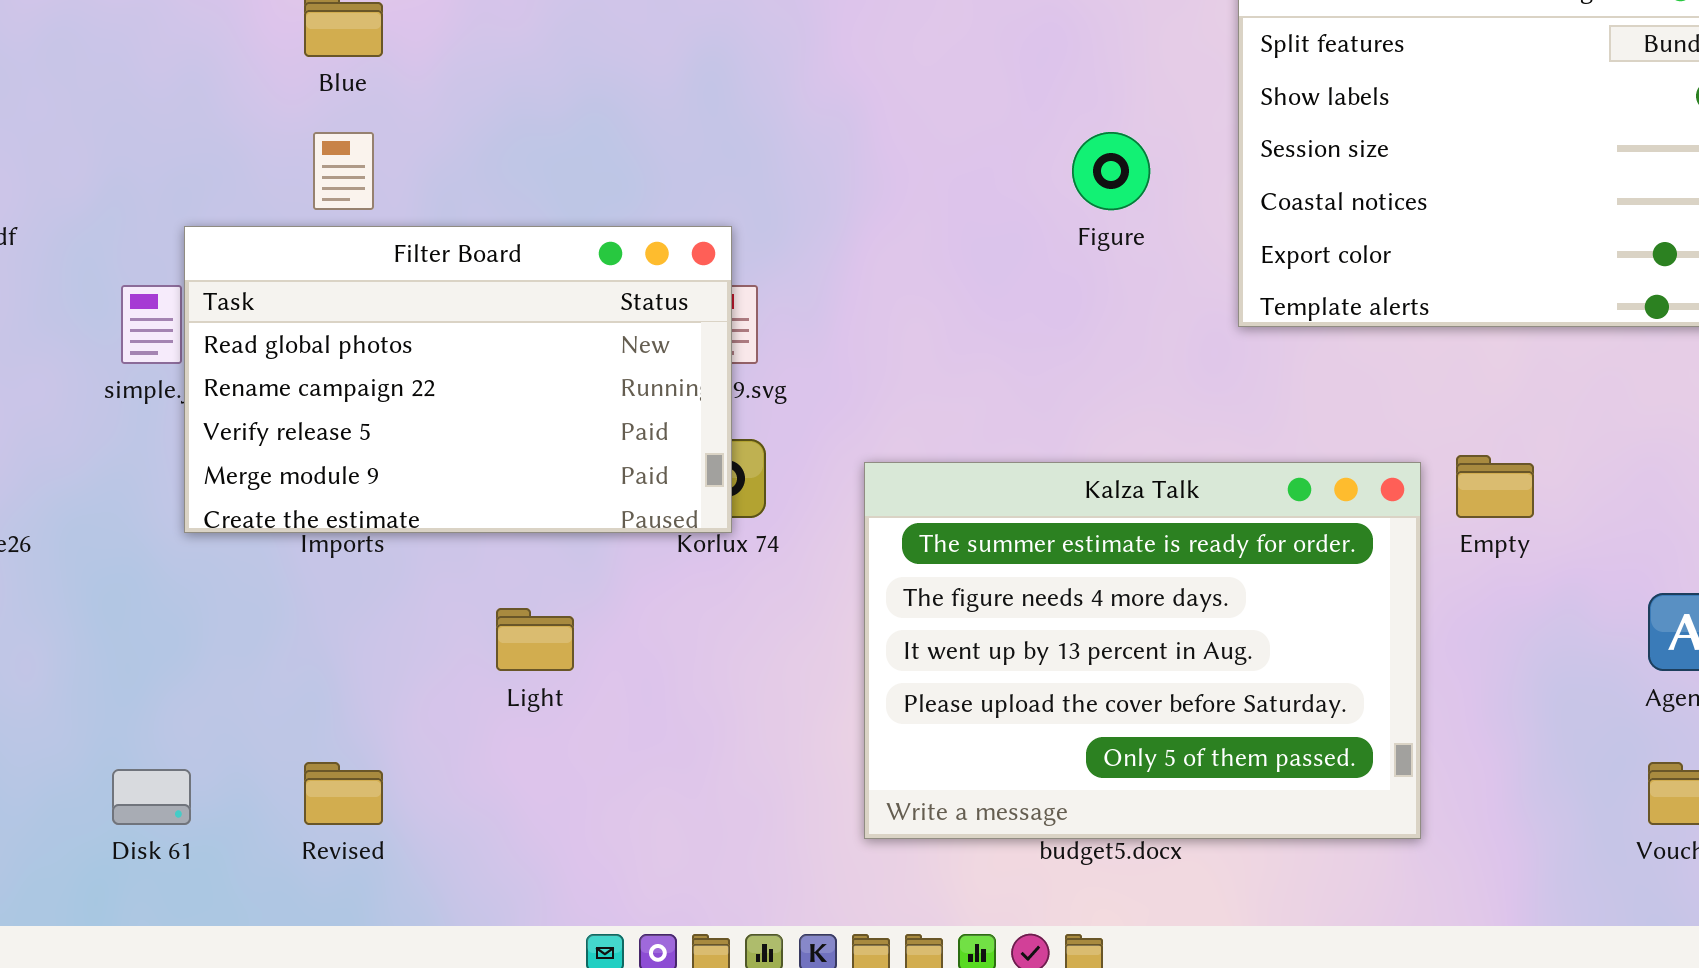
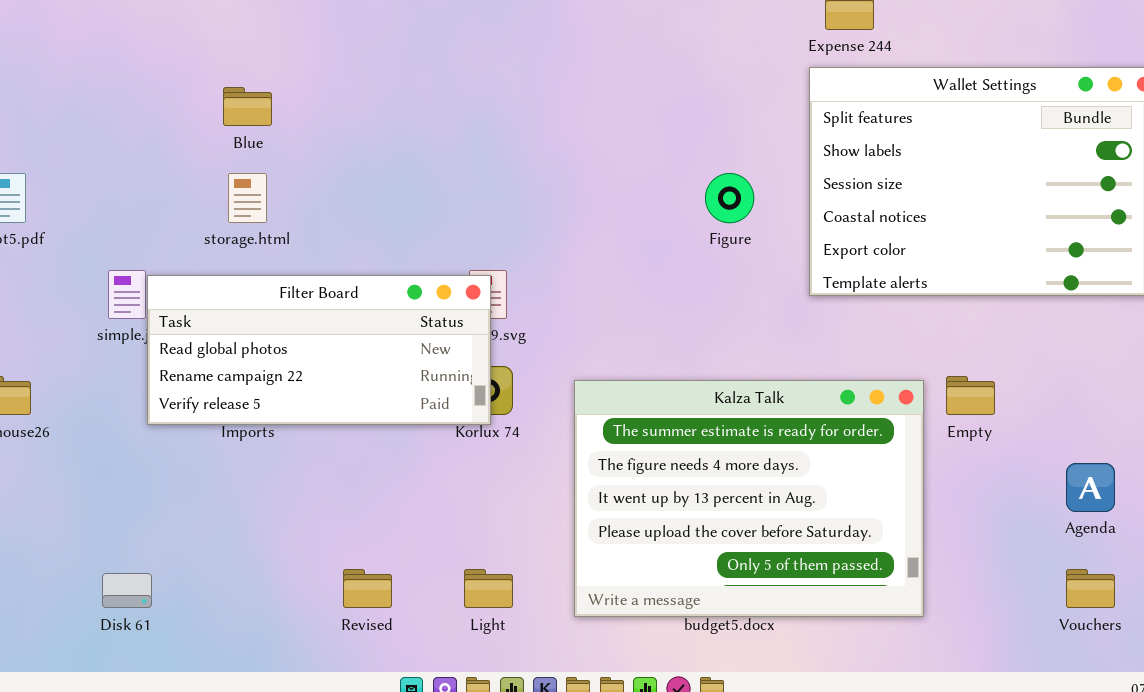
Filter Board: [184,226,732,533] -> [147,275,491,425], resized
Light: [496,608,574,671] -> [464,569,513,608], moved
Revised: [304,762,383,825] -> [343,569,392,608], moved

